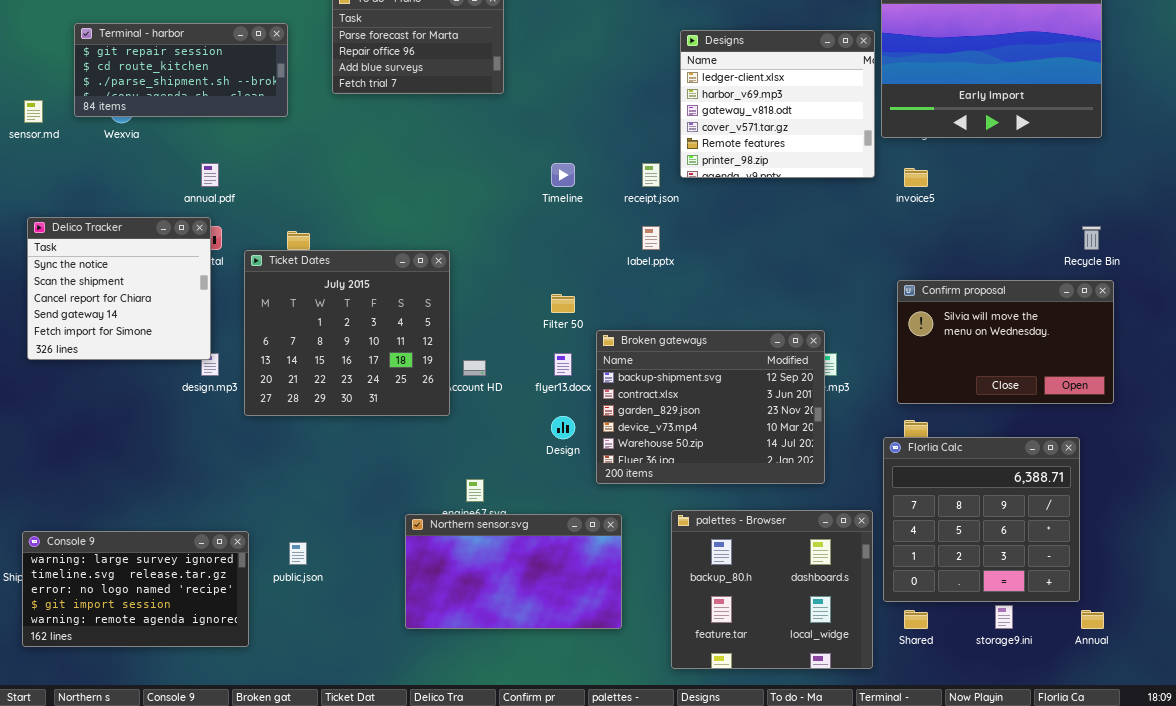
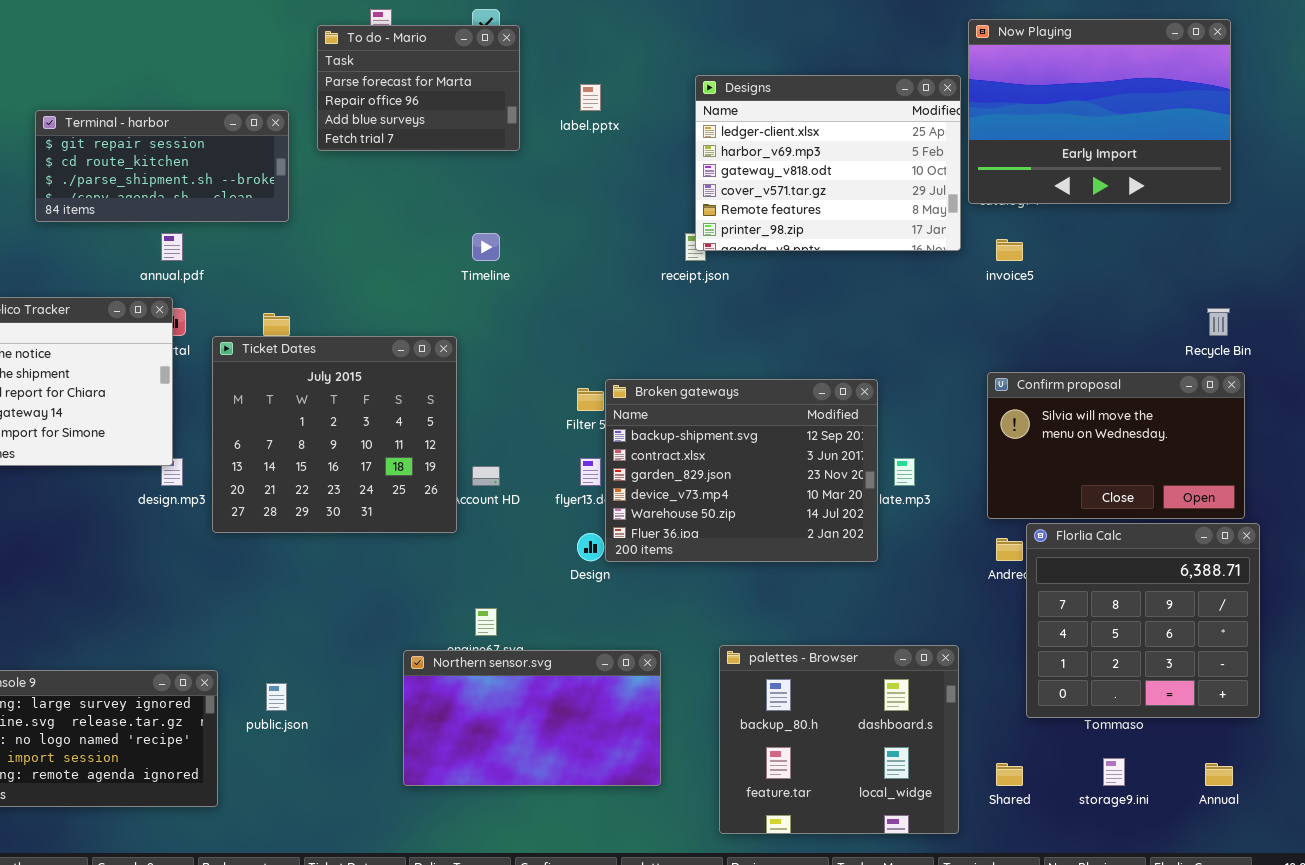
Terminal - harbor: [74,23,288,117] -> [35,110,289,222], moved
Designs: [680,30,875,178] -> [695,75,961,251], resized
Timeline: [551,163,575,187] -> [472,233,500,261], moved
label.pptx: [642,226,660,250] -> [580,84,601,111], moved
Broken gateways: [596,330,825,484] -> [605,379,878,562], moved
Florlia Calc: [883,437,1080,602] -> [1026,523,1260,718], moved

